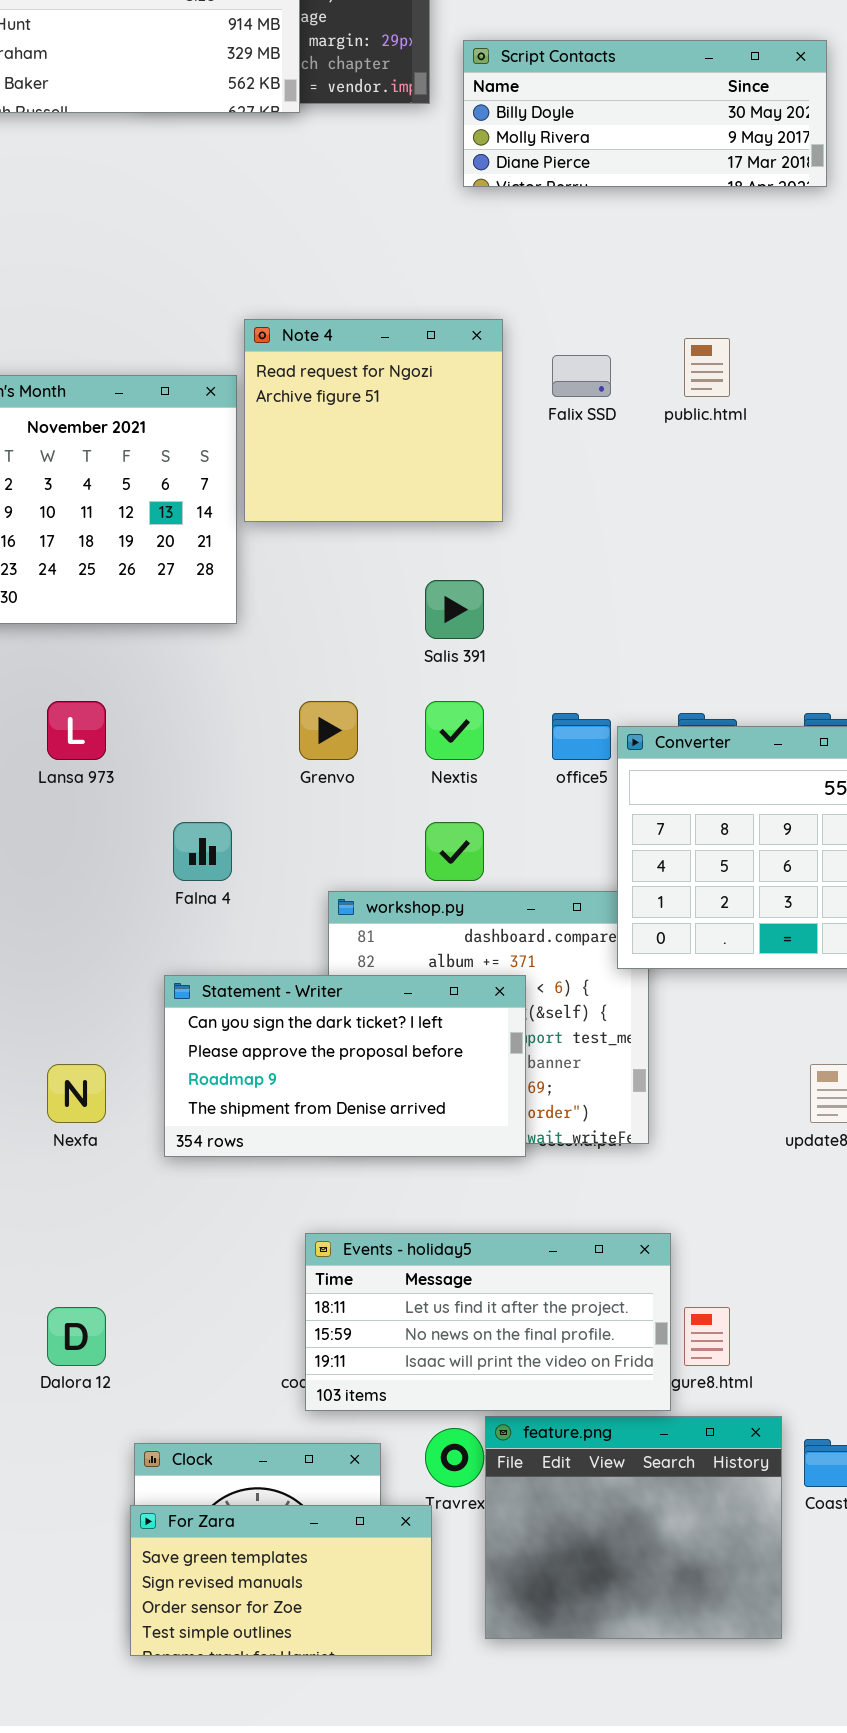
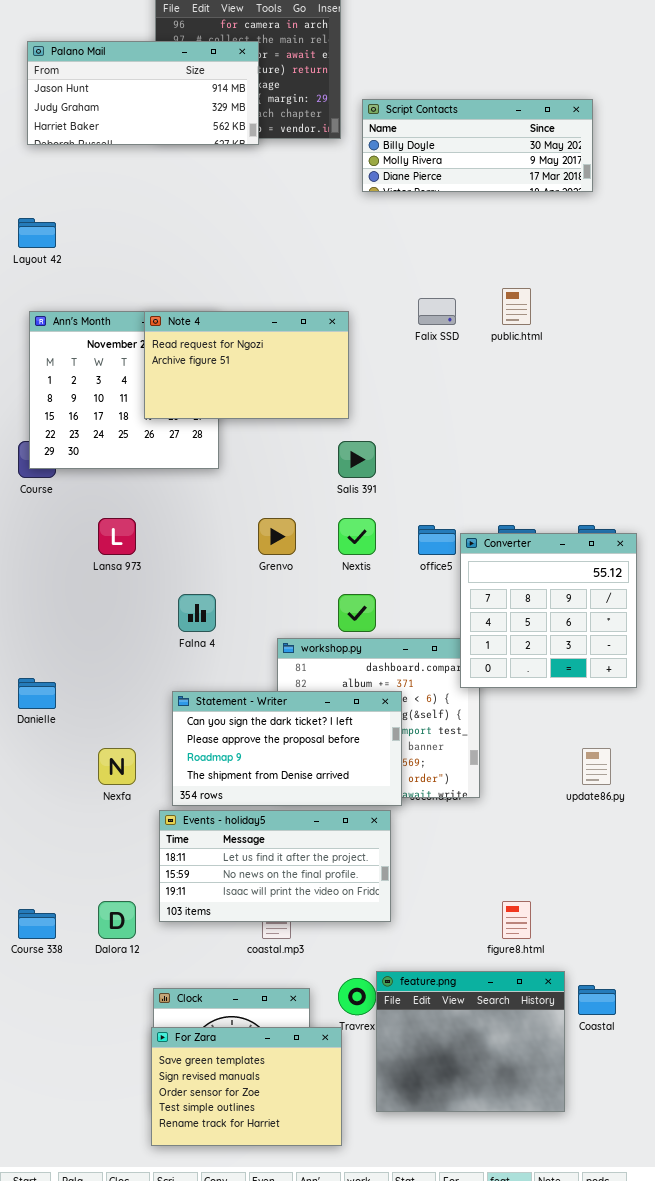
Note 4: [244,319,503,522] -> [144,311,349,419], moved, resized
Events - holiday5: [305,1233,671,1411] -> [159,810,391,922], moved
For Zara: [130,1505,432,1656] -> [151,1027,342,1146], resized

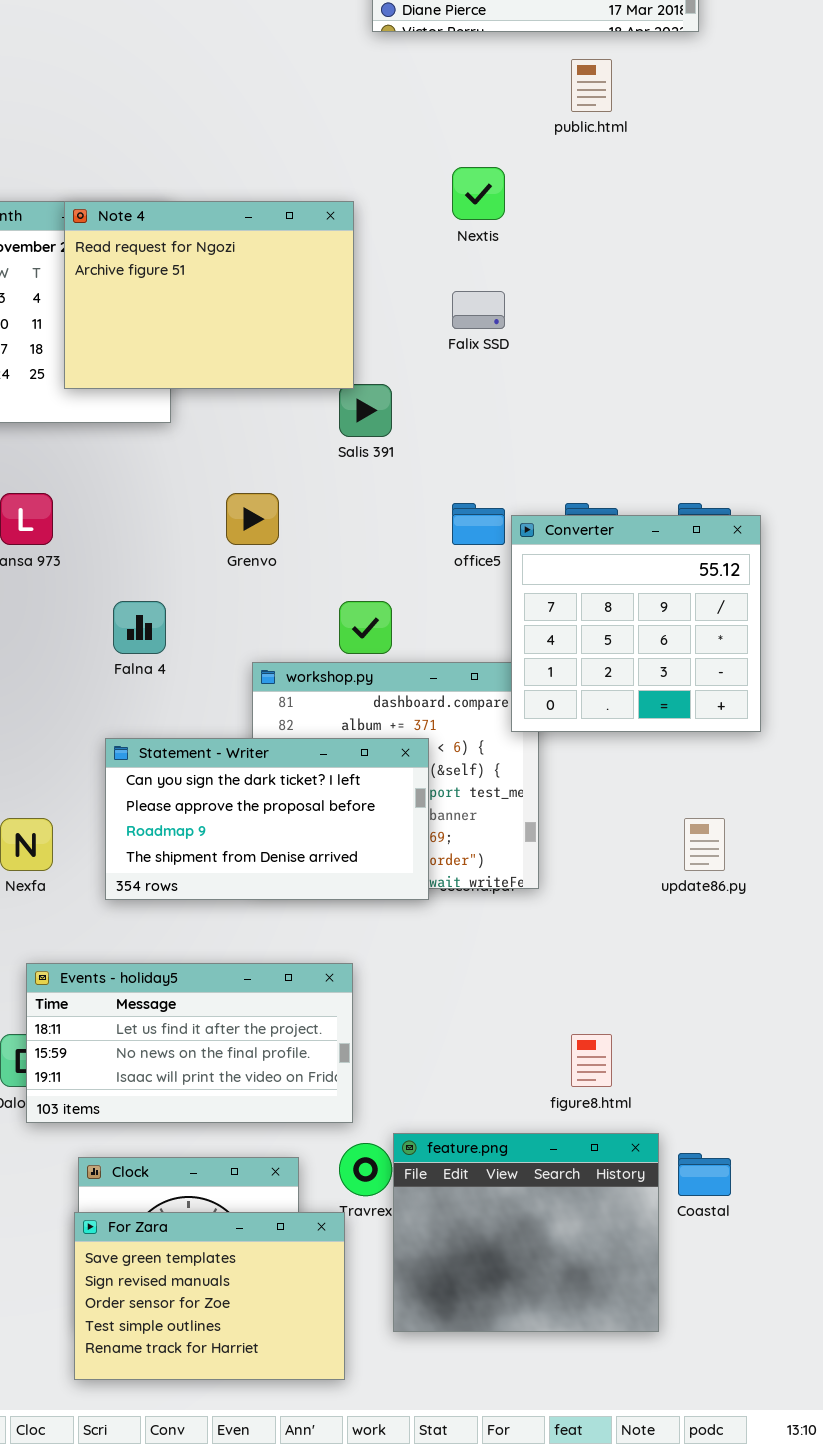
public.html: [502,288,531,325] -> [571,59,612,112], moved
Falix SSD: [418,298,456,325] -> [452,291,505,329], moved
Note 4: [144,311,349,419] -> [64,201,354,389], resized
Nextis: [338,518,376,555] -> [452,167,505,220], moved
Events - holiday5: [159,810,391,922] -> [26,963,353,1123], moved

